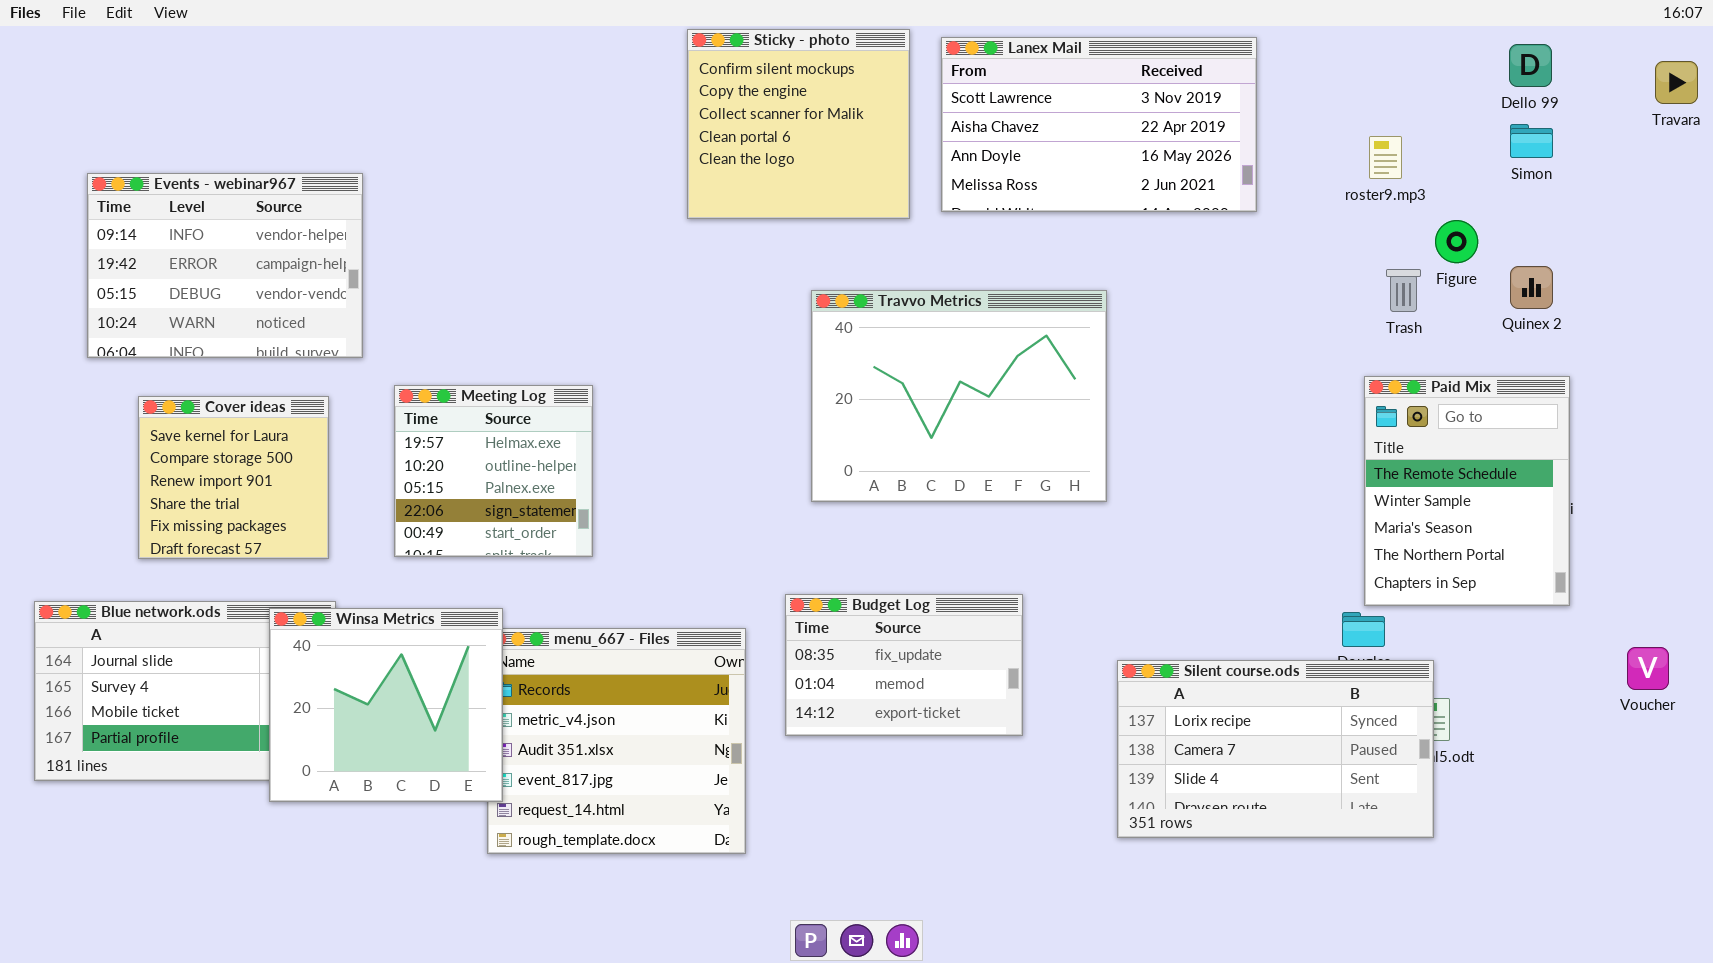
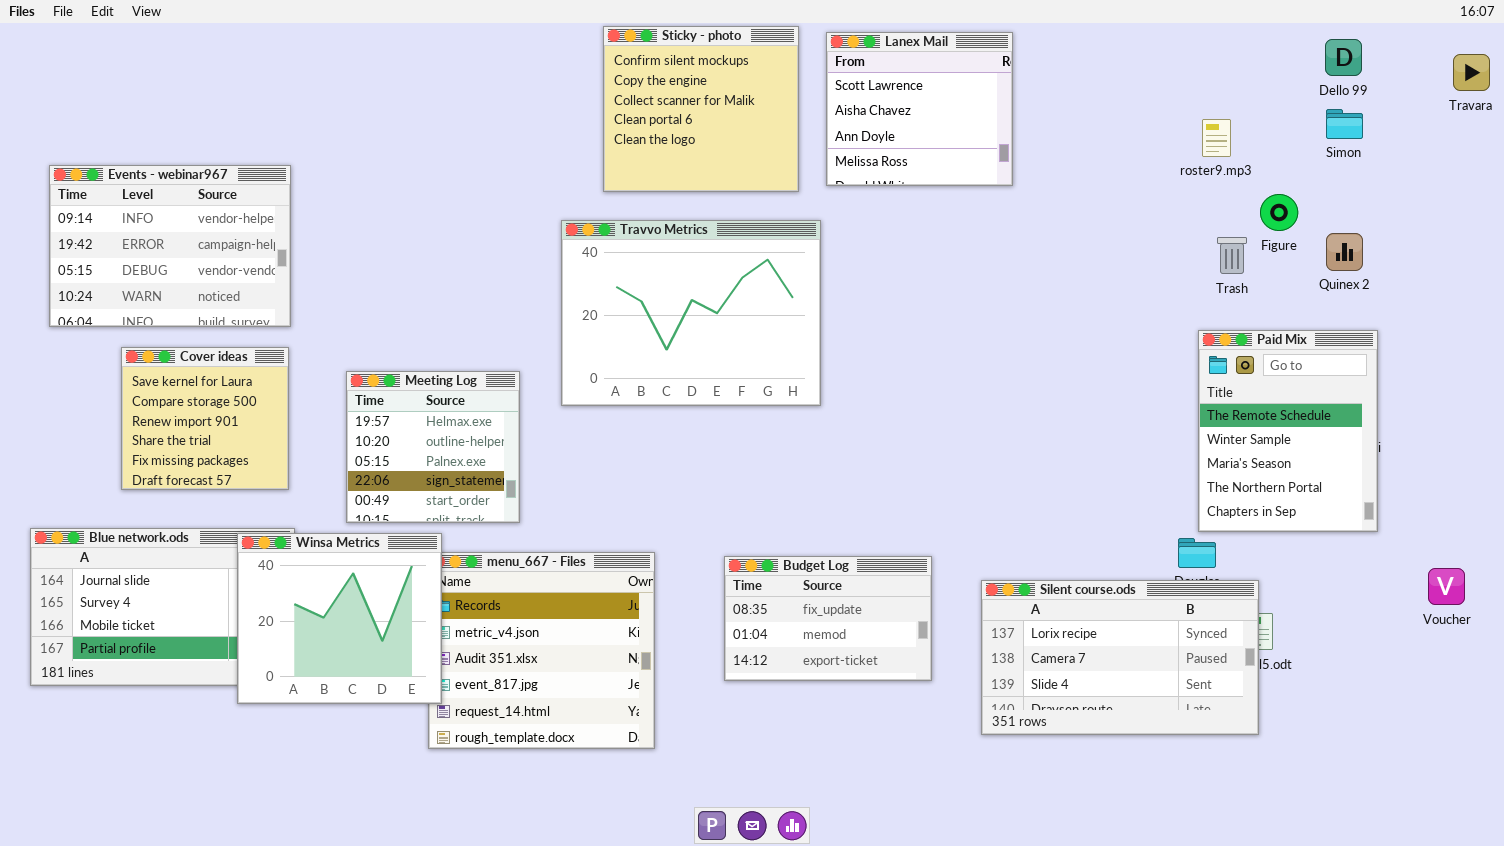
Lanex Mail: [941,37,1257,212] -> [826,32,1013,186], resized
Events - webinar967: [87,173,363,358] -> [49,165,291,327], moved
Travvo Metrics: [811,290,1107,502] -> [561,220,821,406], moved
Meeting Log: [394,385,593,557] -> [346,371,520,523], moved
Budget Log: [785,594,1023,736] -> [724,556,932,681], moved

